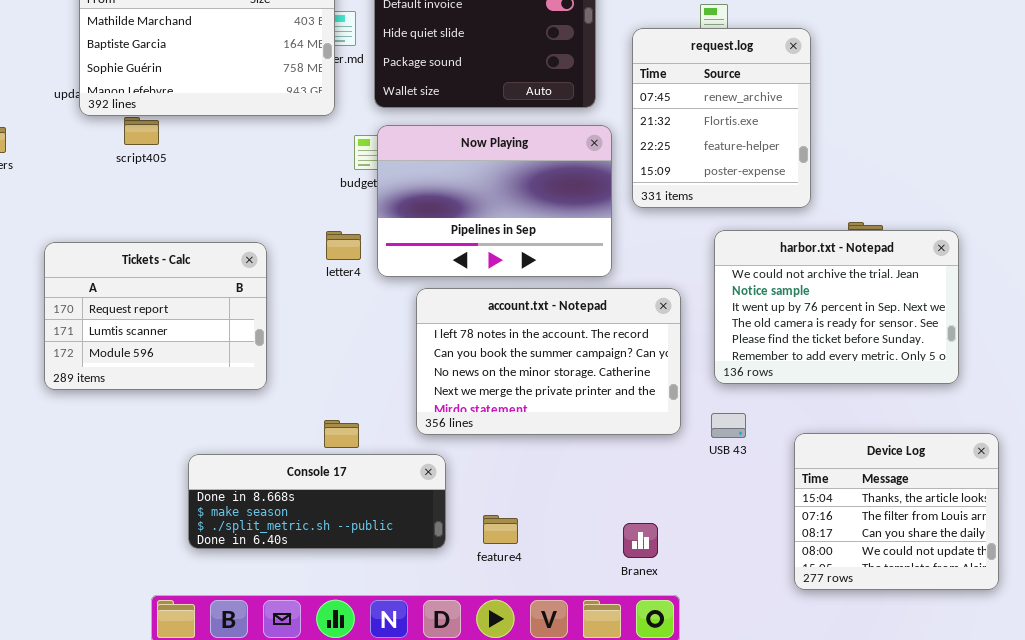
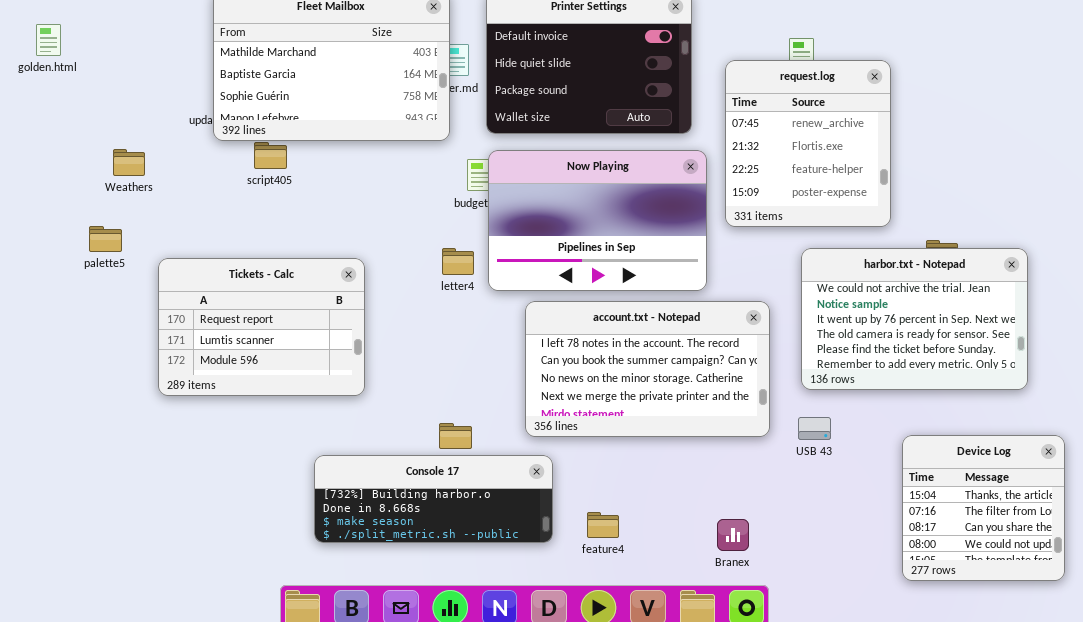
Tickets - Calc: [44,242,267,390] -> [158,258,365,396], moved
Device Log: [794,433,999,590] -> [902,435,1065,581], resized
Console 17: [188,454,446,549] -> [314,455,553,543], scrolled up 1 row

